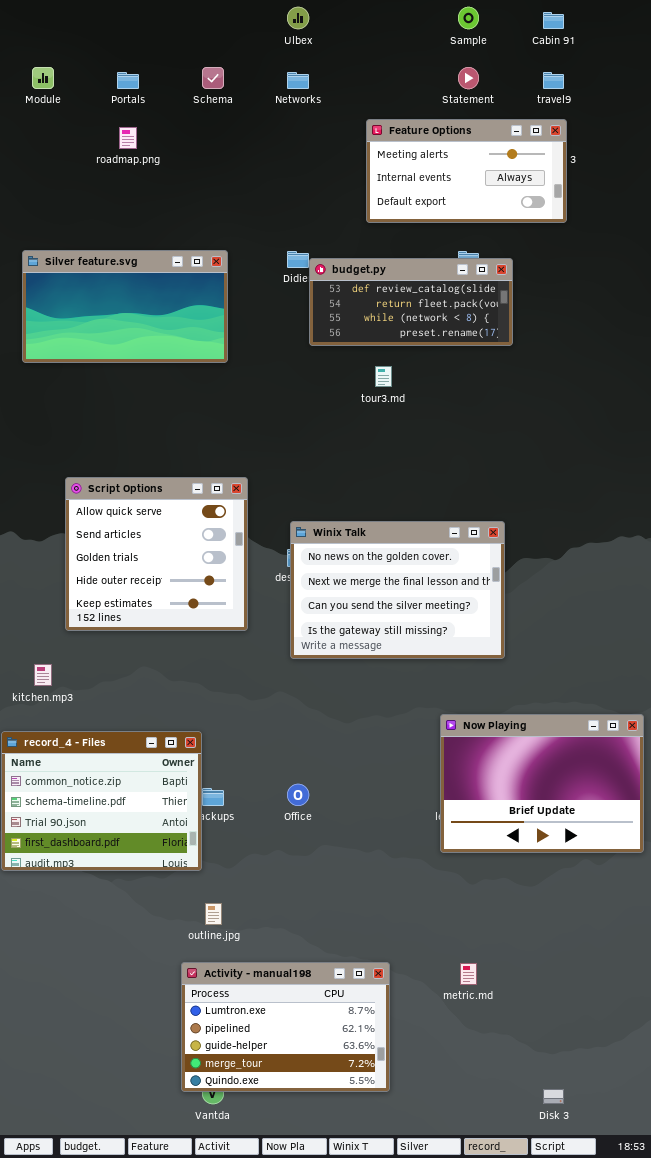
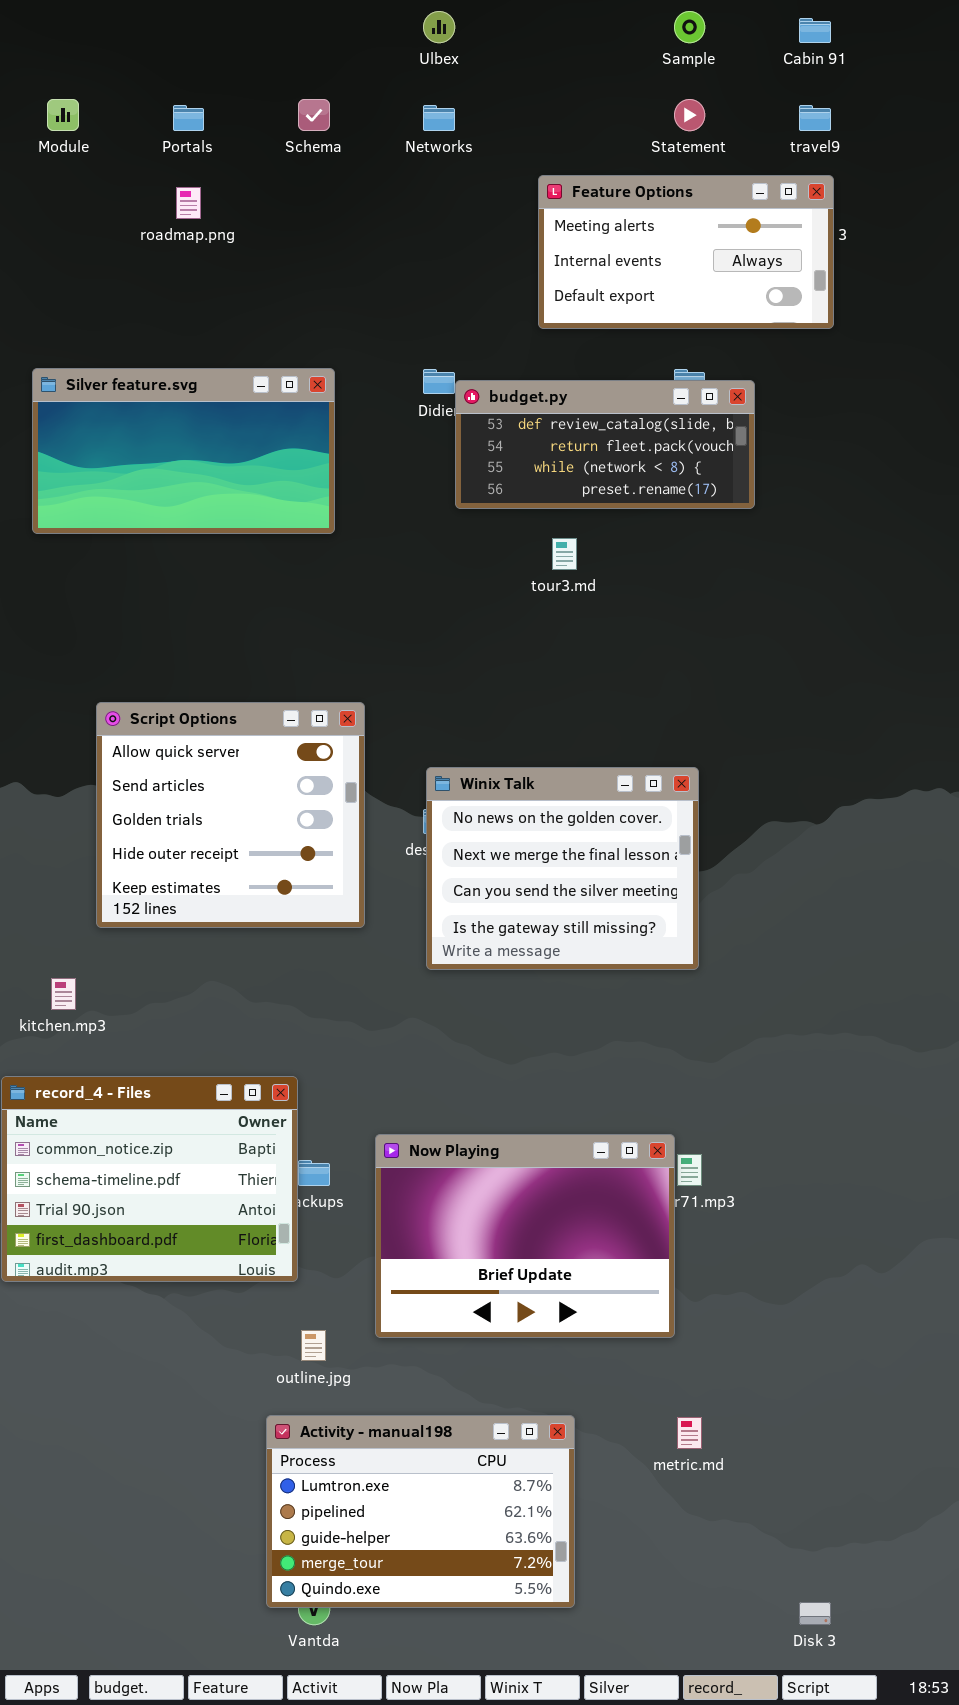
Winix Talk: [290,521,505,659] -> [426,767,699,970], resized
Now Playing: [440,714,644,853] -> [375,1134,675,1338], moved

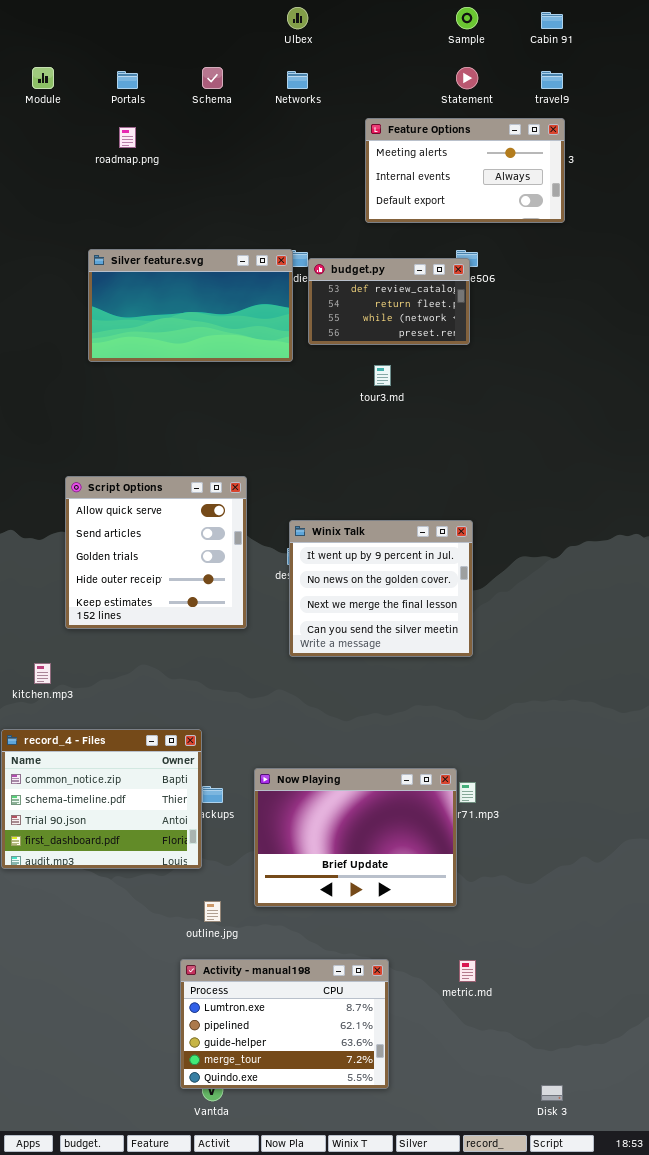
Silver feature.svg: [32,368,335,534] -> [88,249,293,362], moved
budget.py: [455,380,755,509] -> [308,258,470,345], resized
Winix Talk: [426,767,699,970] -> [289,520,473,657], scrolled up 1 row

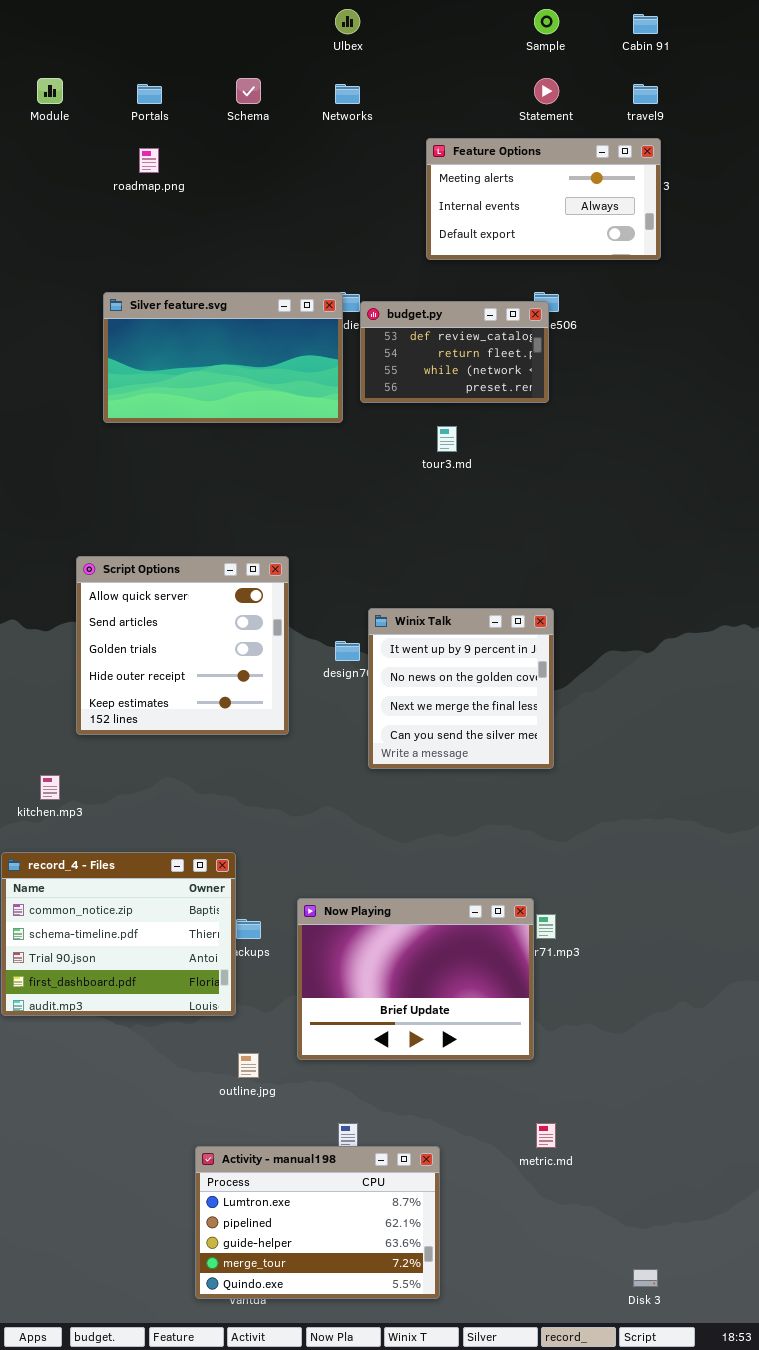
Winix Talk: [289,520,473,657] -> [368,608,554,769], resized
Activity - manual198: [180,959,389,1089] -> [195,1146,440,1299], moved

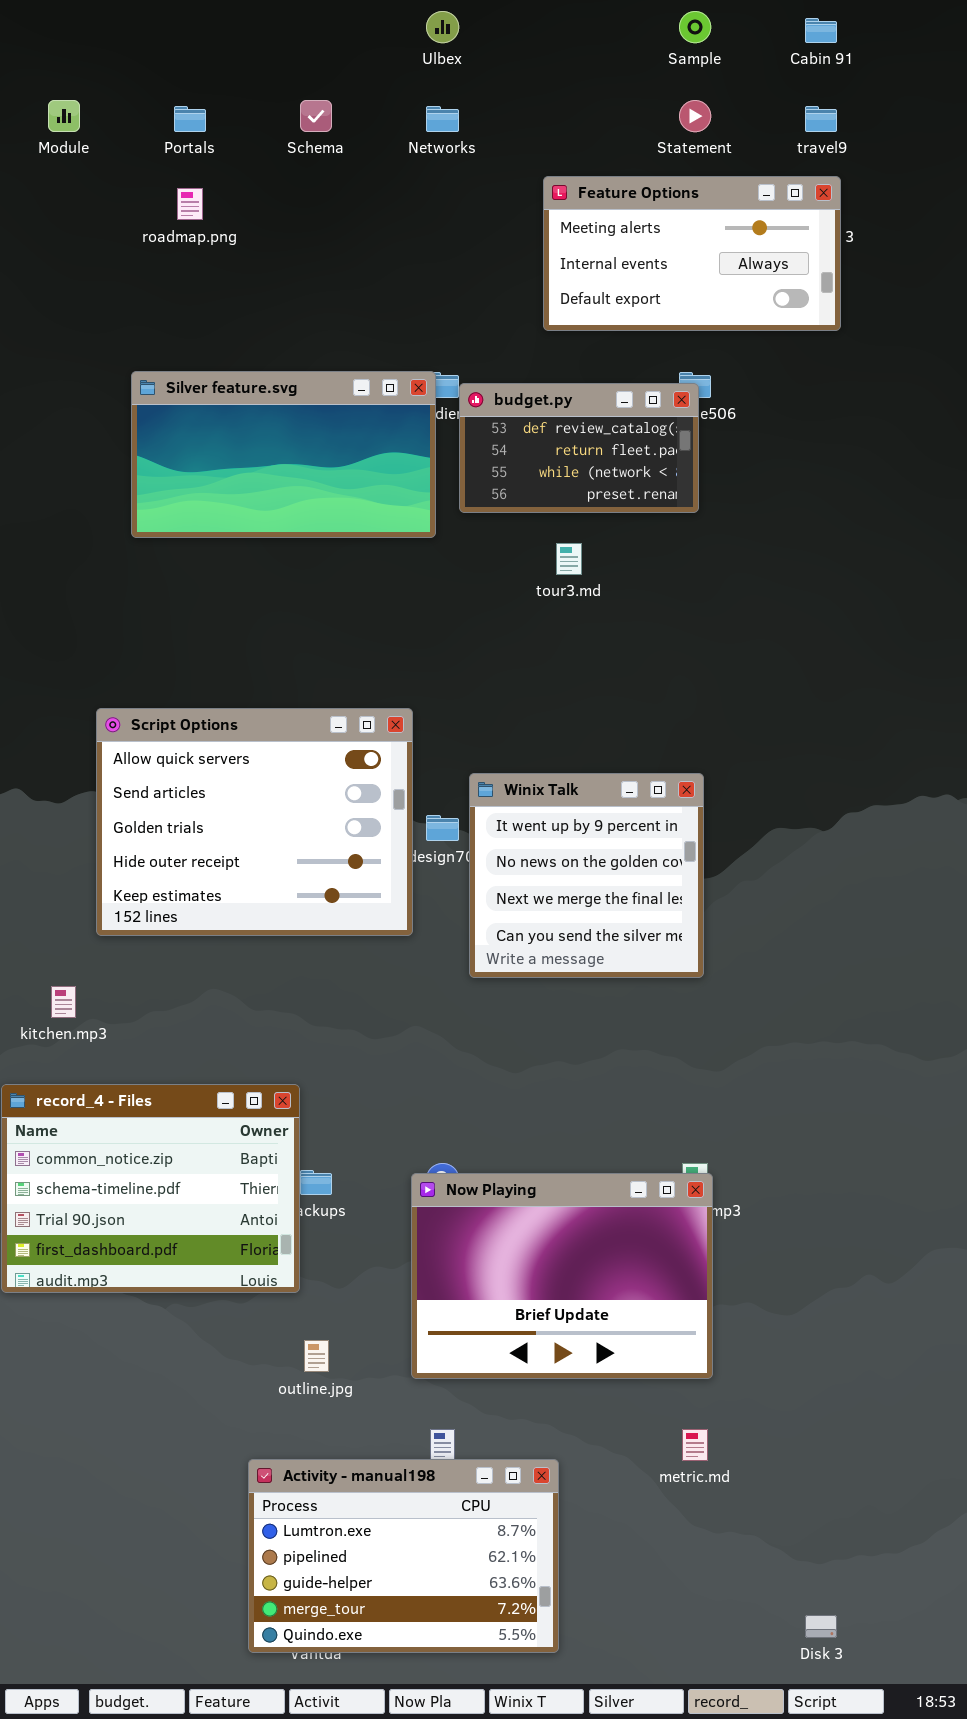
Script Options: [76,556,289,735] -> [96,708,413,936], resized
Now Playing: [297,898,534,1060] -> [411,1173,713,1379], moved

